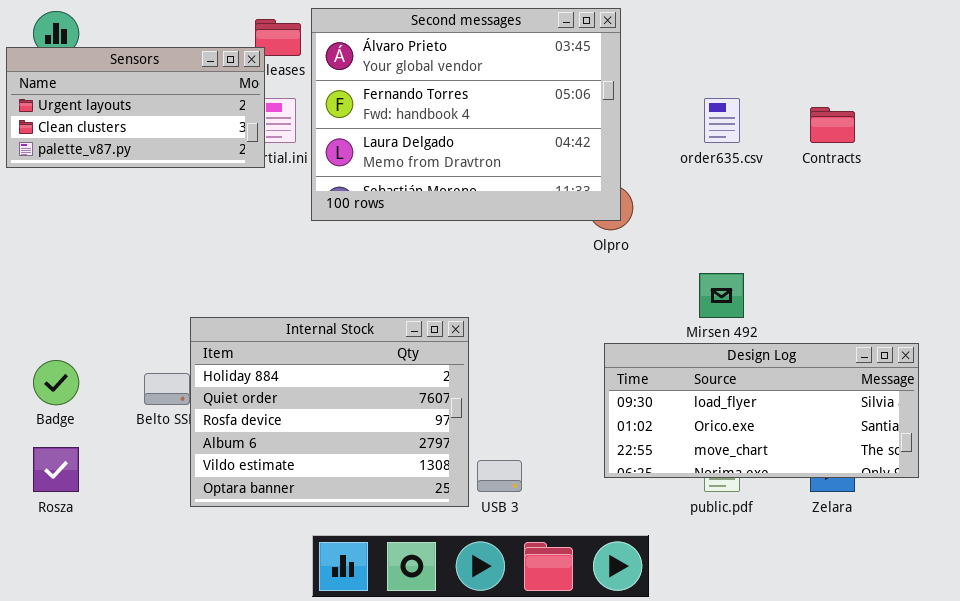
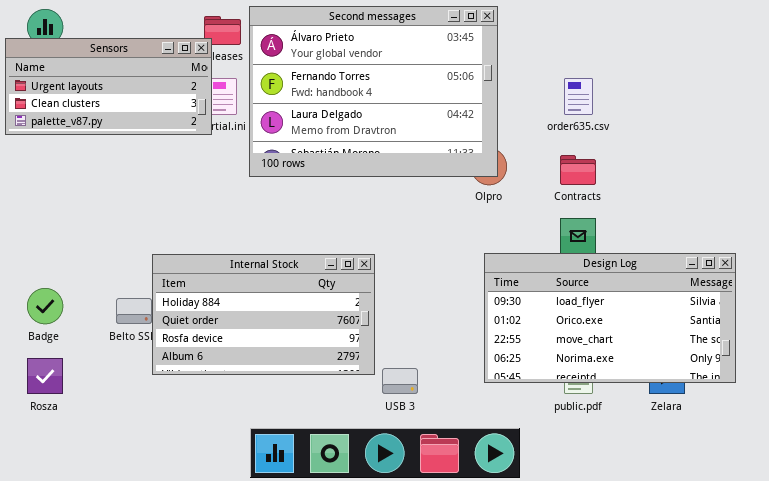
Contracts: [810,107,855,143] -> [560,155,596,185], moved
Internal Stock: [190,317,469,507] -> [152,254,375,375], resized
Design Log: [604,343,919,478] -> [484,253,736,383], resized

